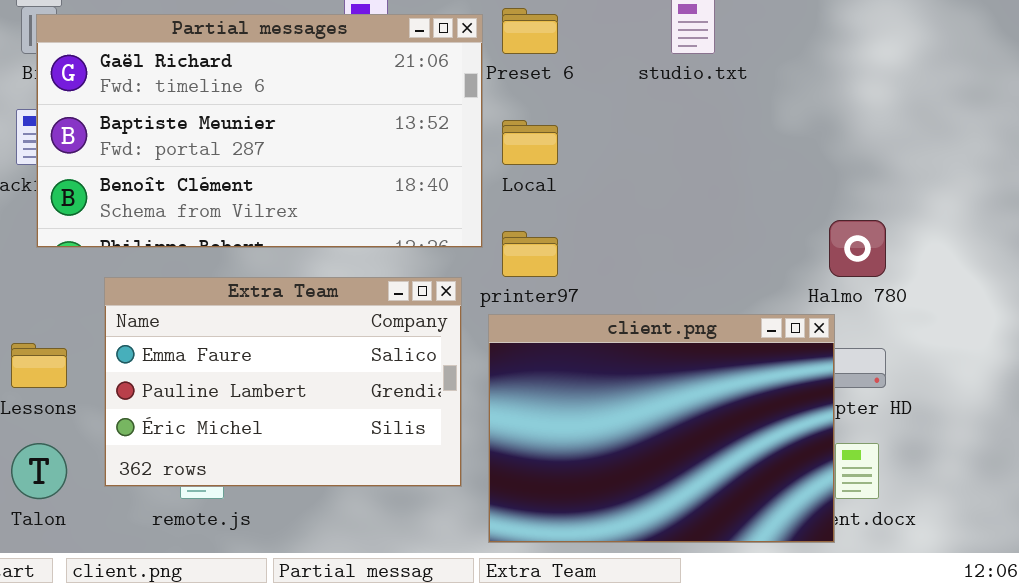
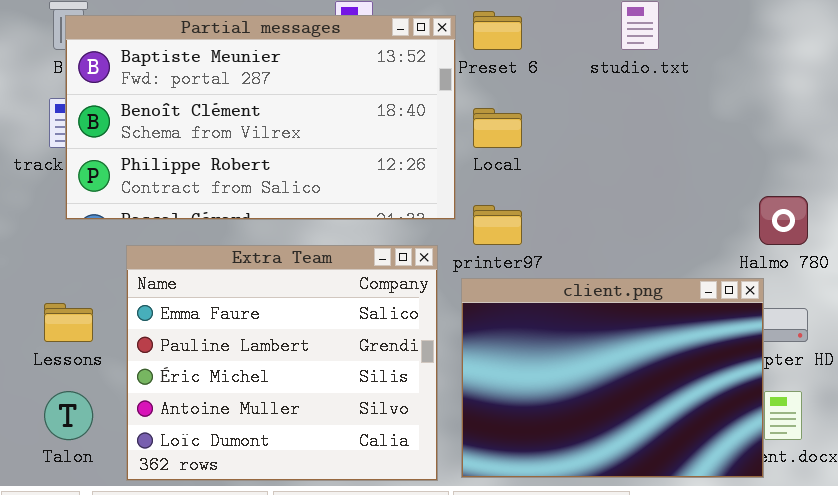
Partial messages: [36,14,483,248] -> [65,15,456,220], scrolled down 1 row
Extra Team: [104,277,462,487] -> [126,245,438,481], resized

